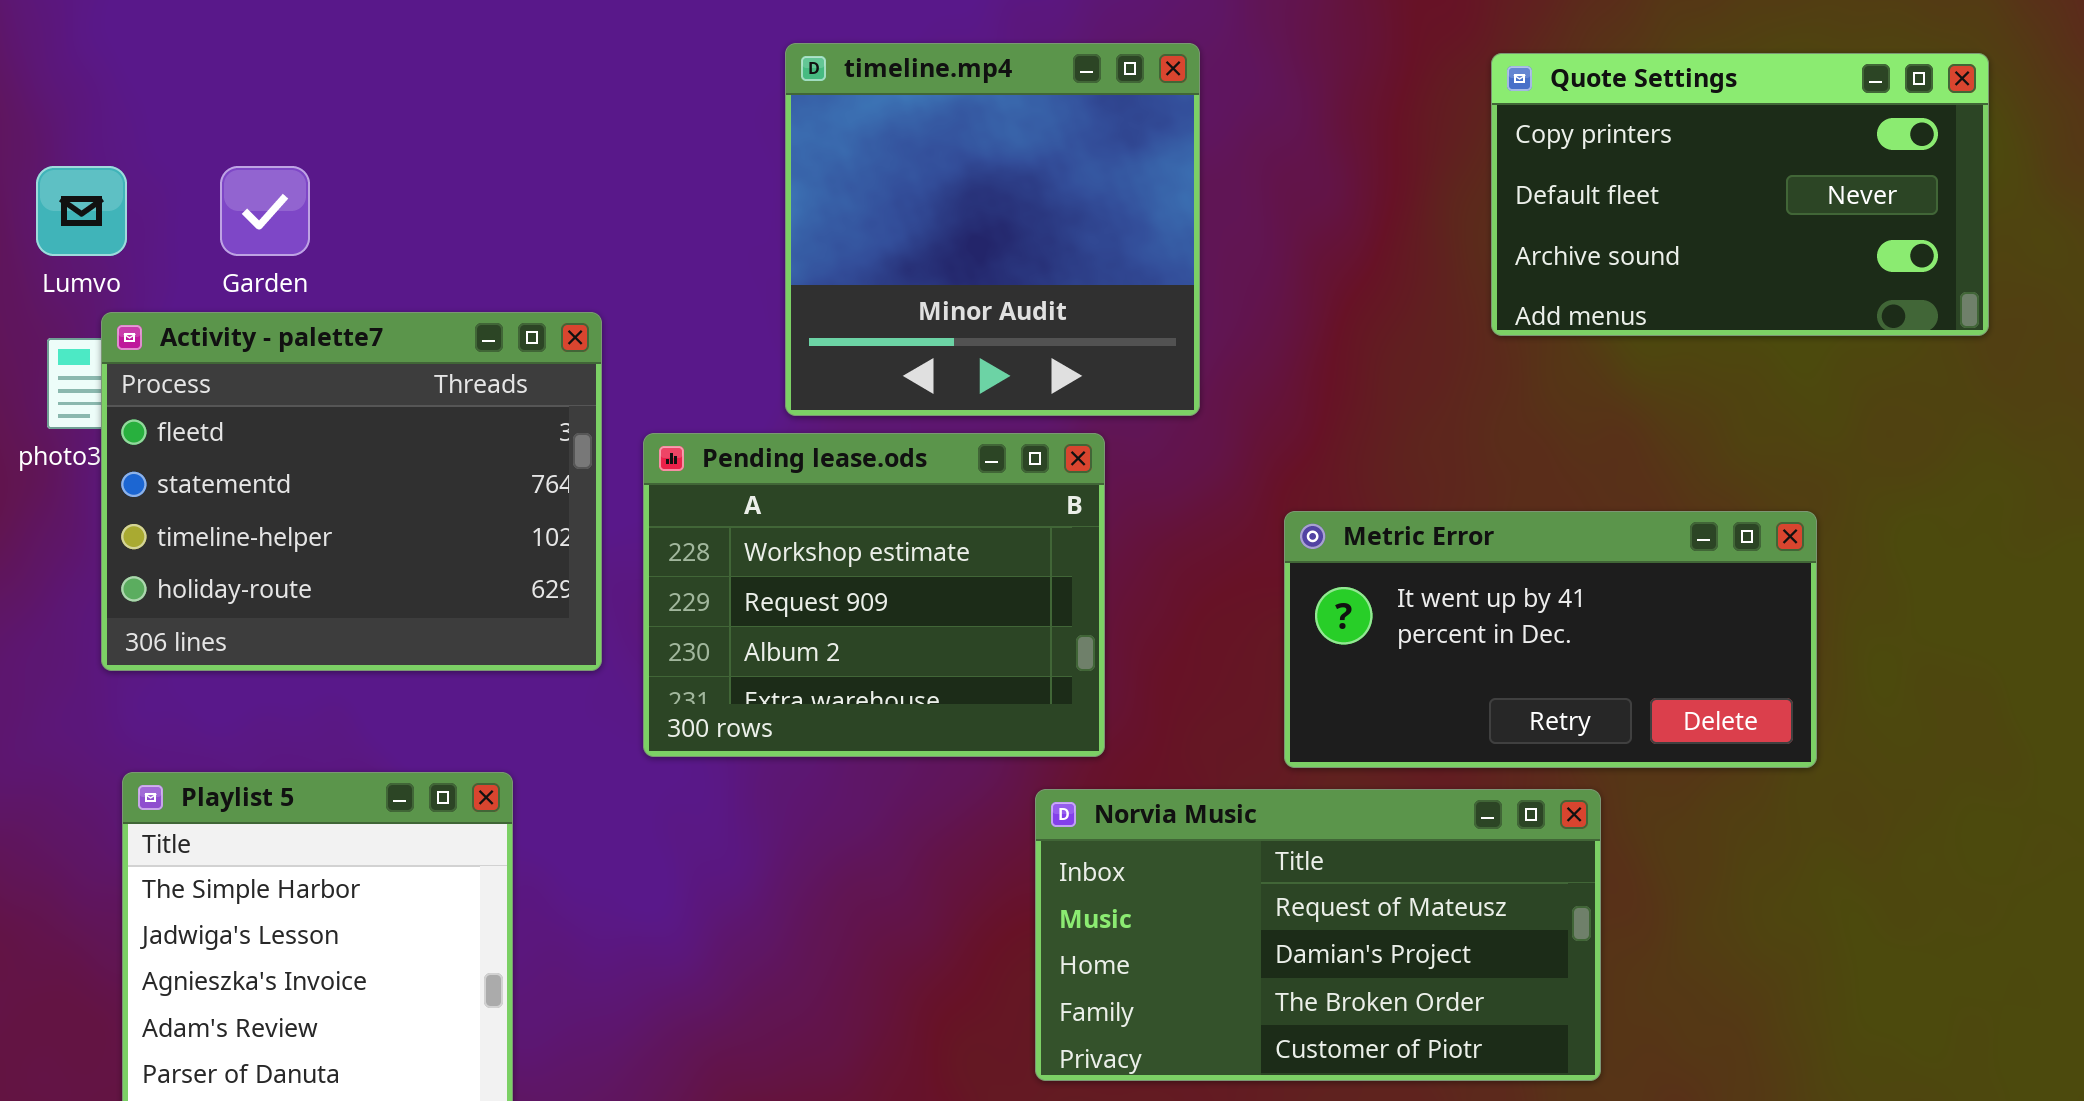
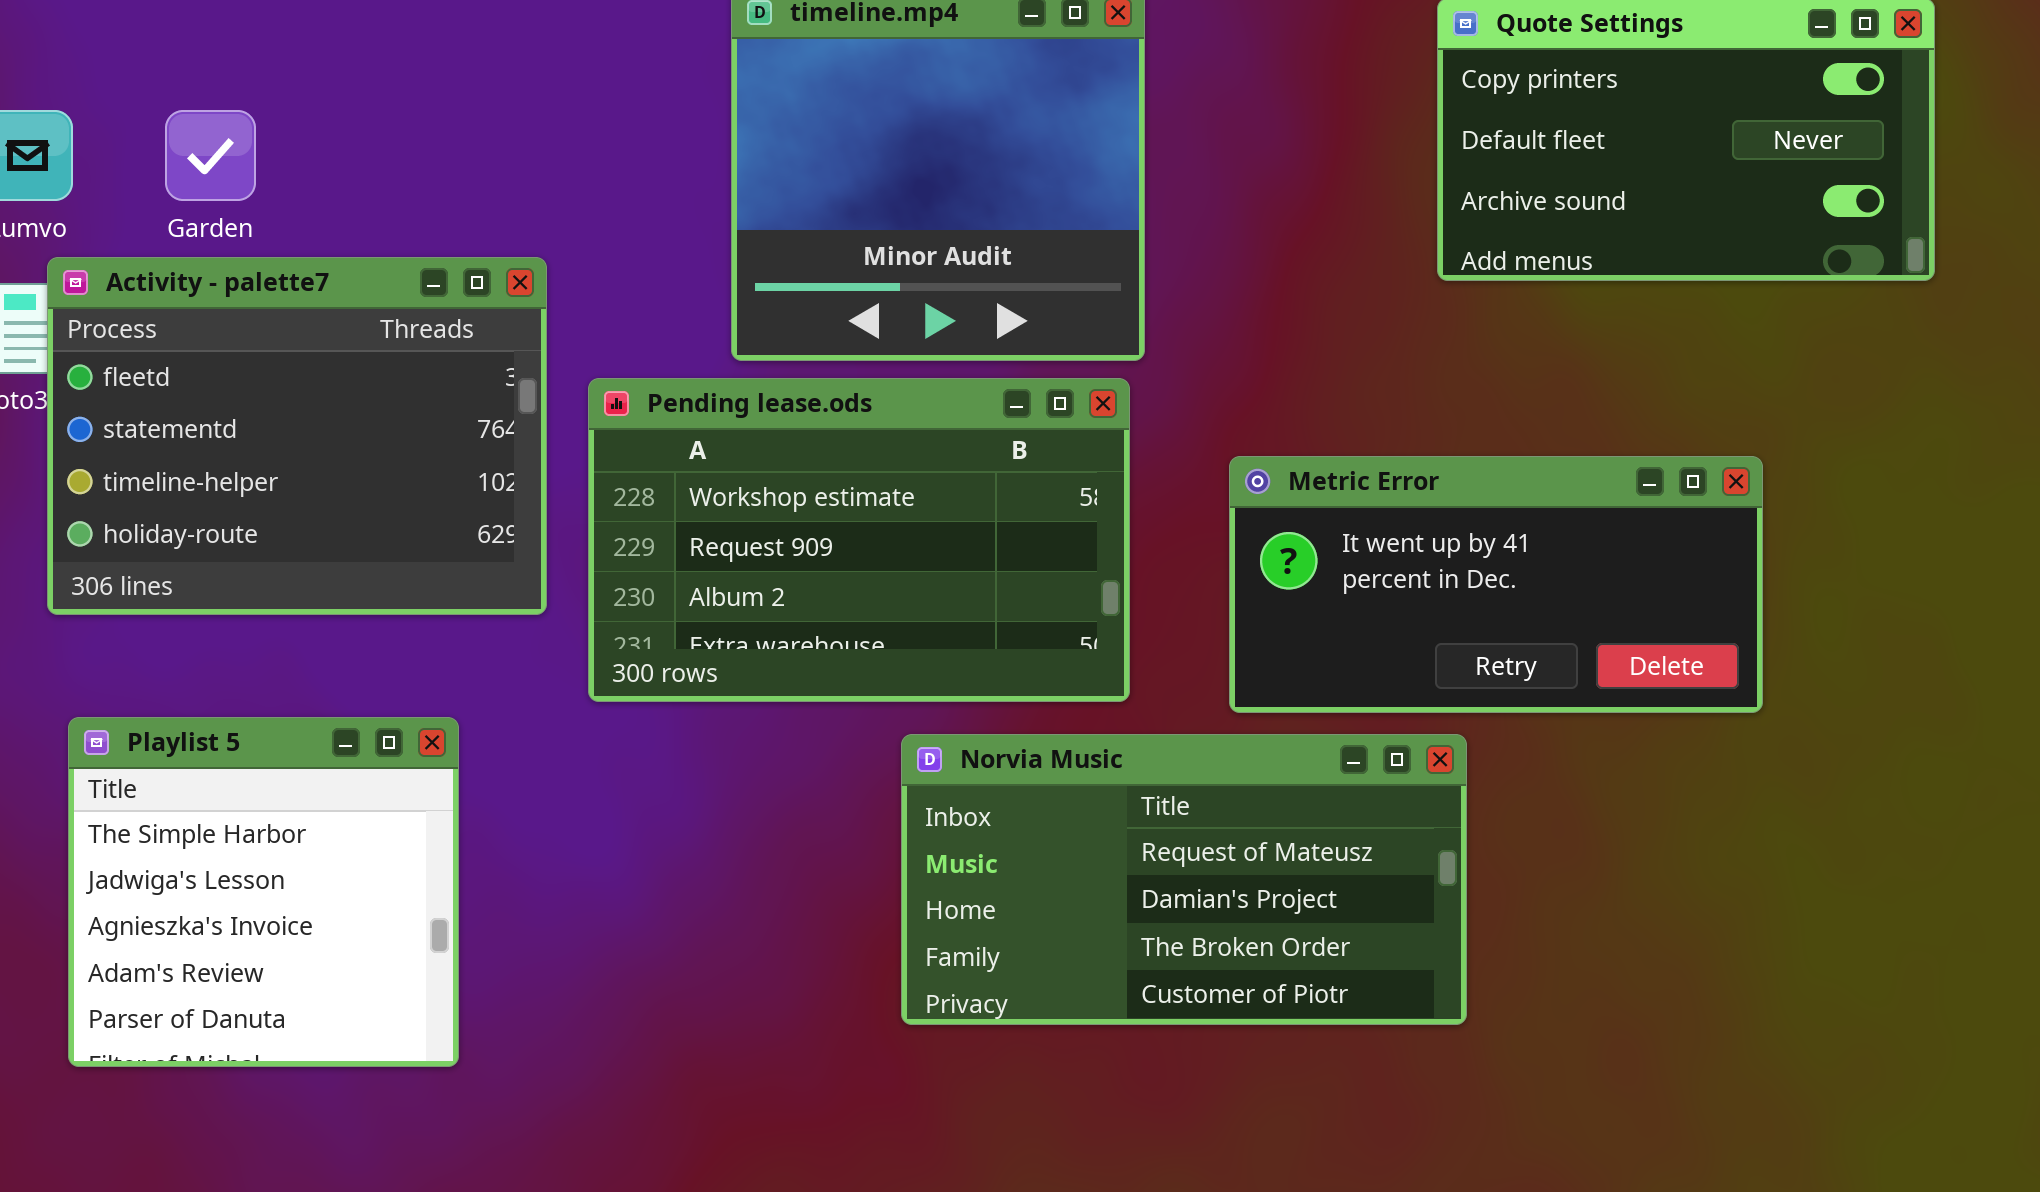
Pending lease.ods: [643,433,1105,757] -> [588,378,1130,702], resized
Norvia Music: [1035,789,1601,1081] -> [901,734,1467,1025], moved

